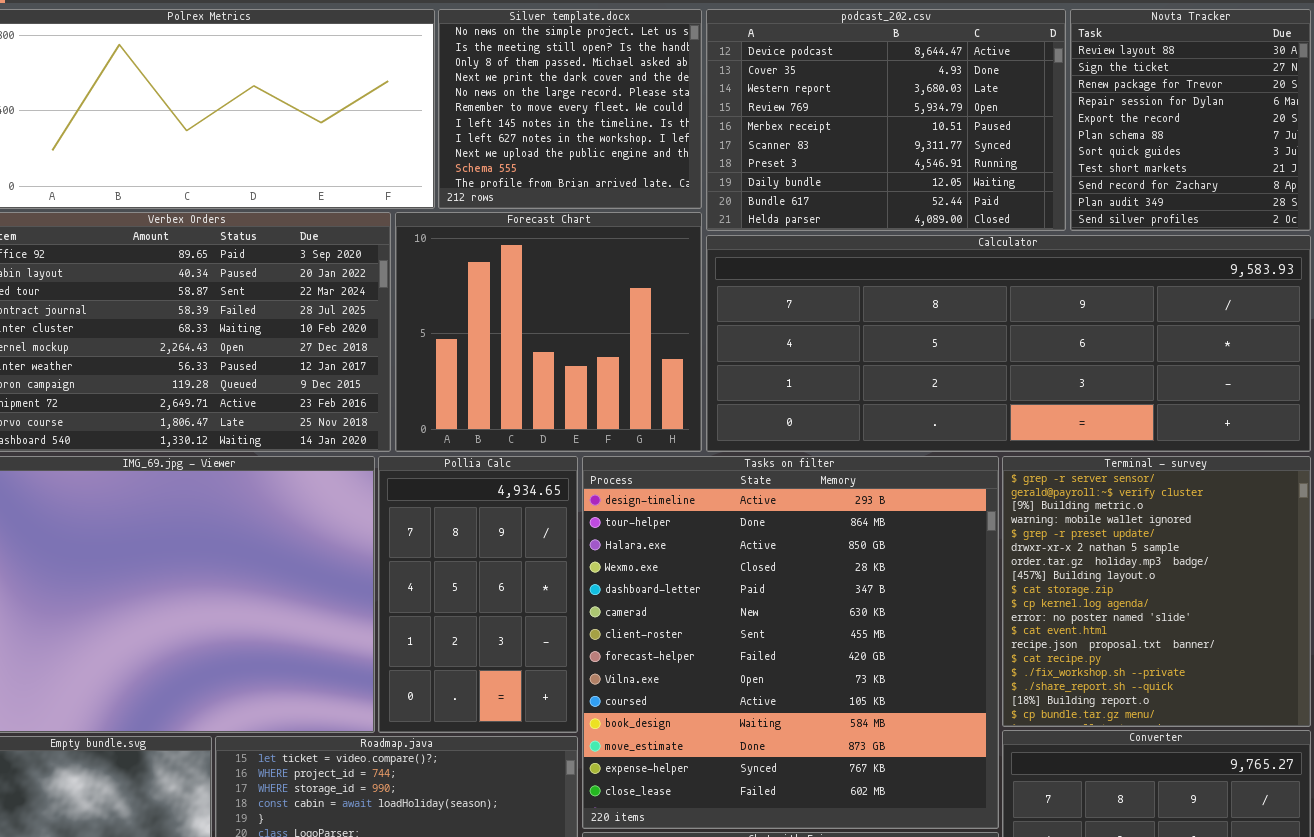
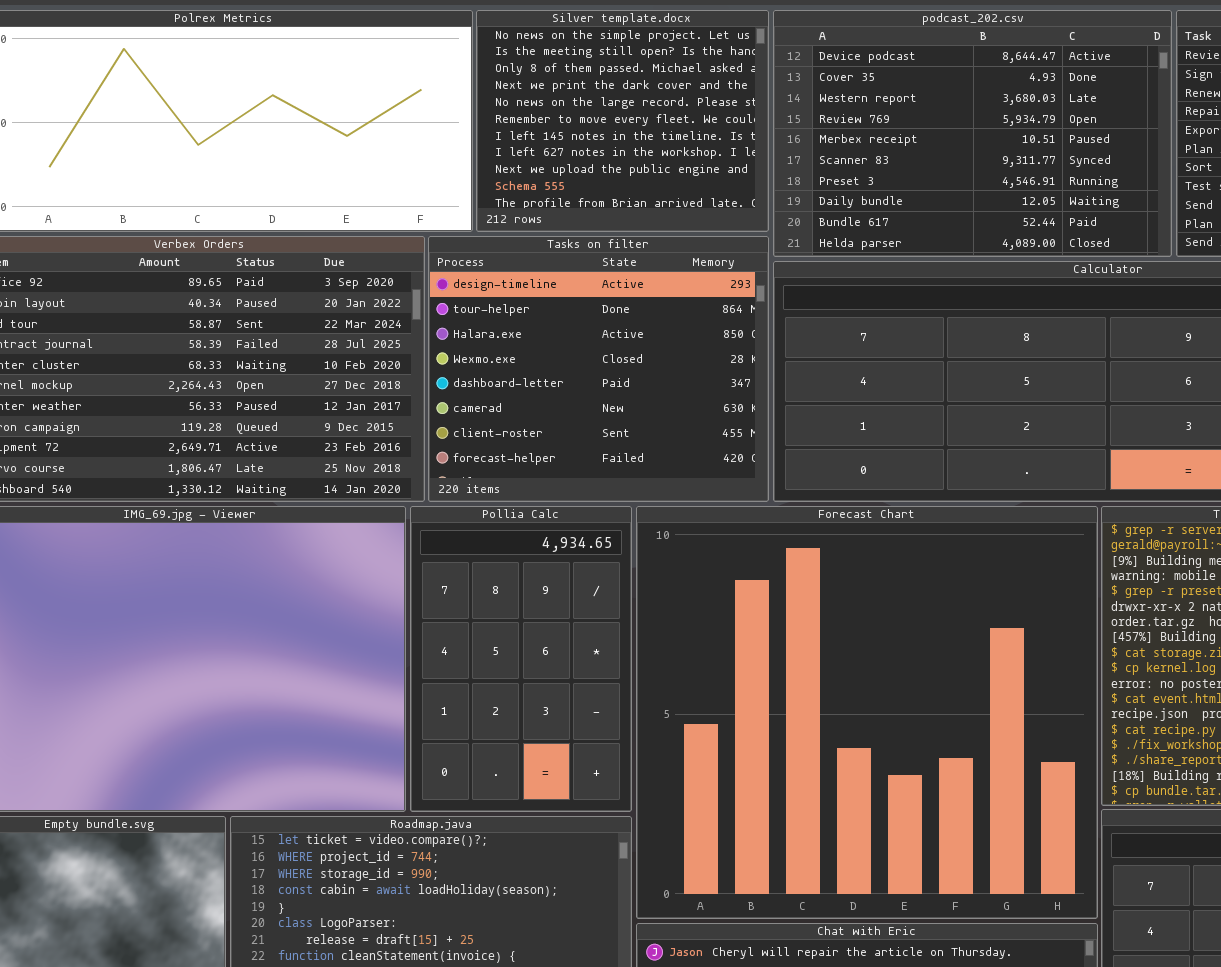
Forecast Chart: [395,212,702,452] -> [636,506,1098,919], moved, resized
Tasks on filter: [582,456,999,829] -> [428,236,769,502], moved, resized

